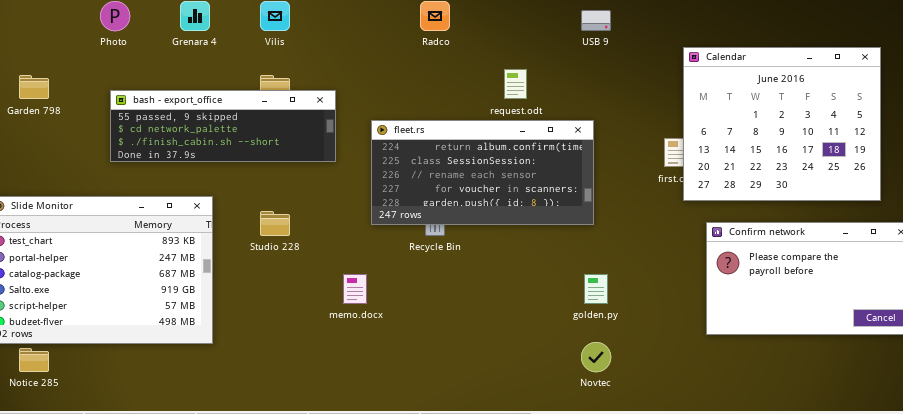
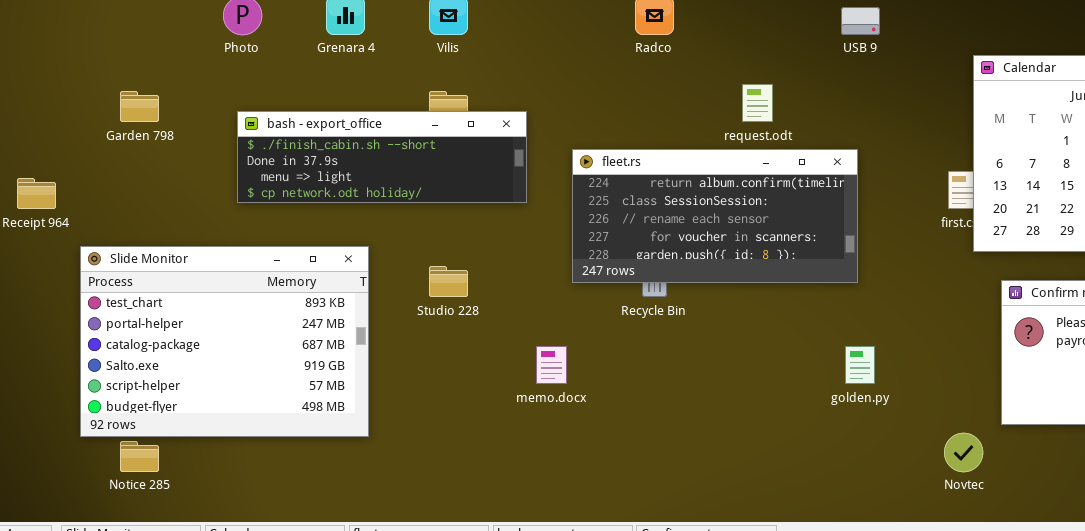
bash - export_office: [110,90,336,162] -> [237,111,527,203], scrolled down 2 rows
Novtec: [581,342,611,372] -> [944,433,983,472], moved

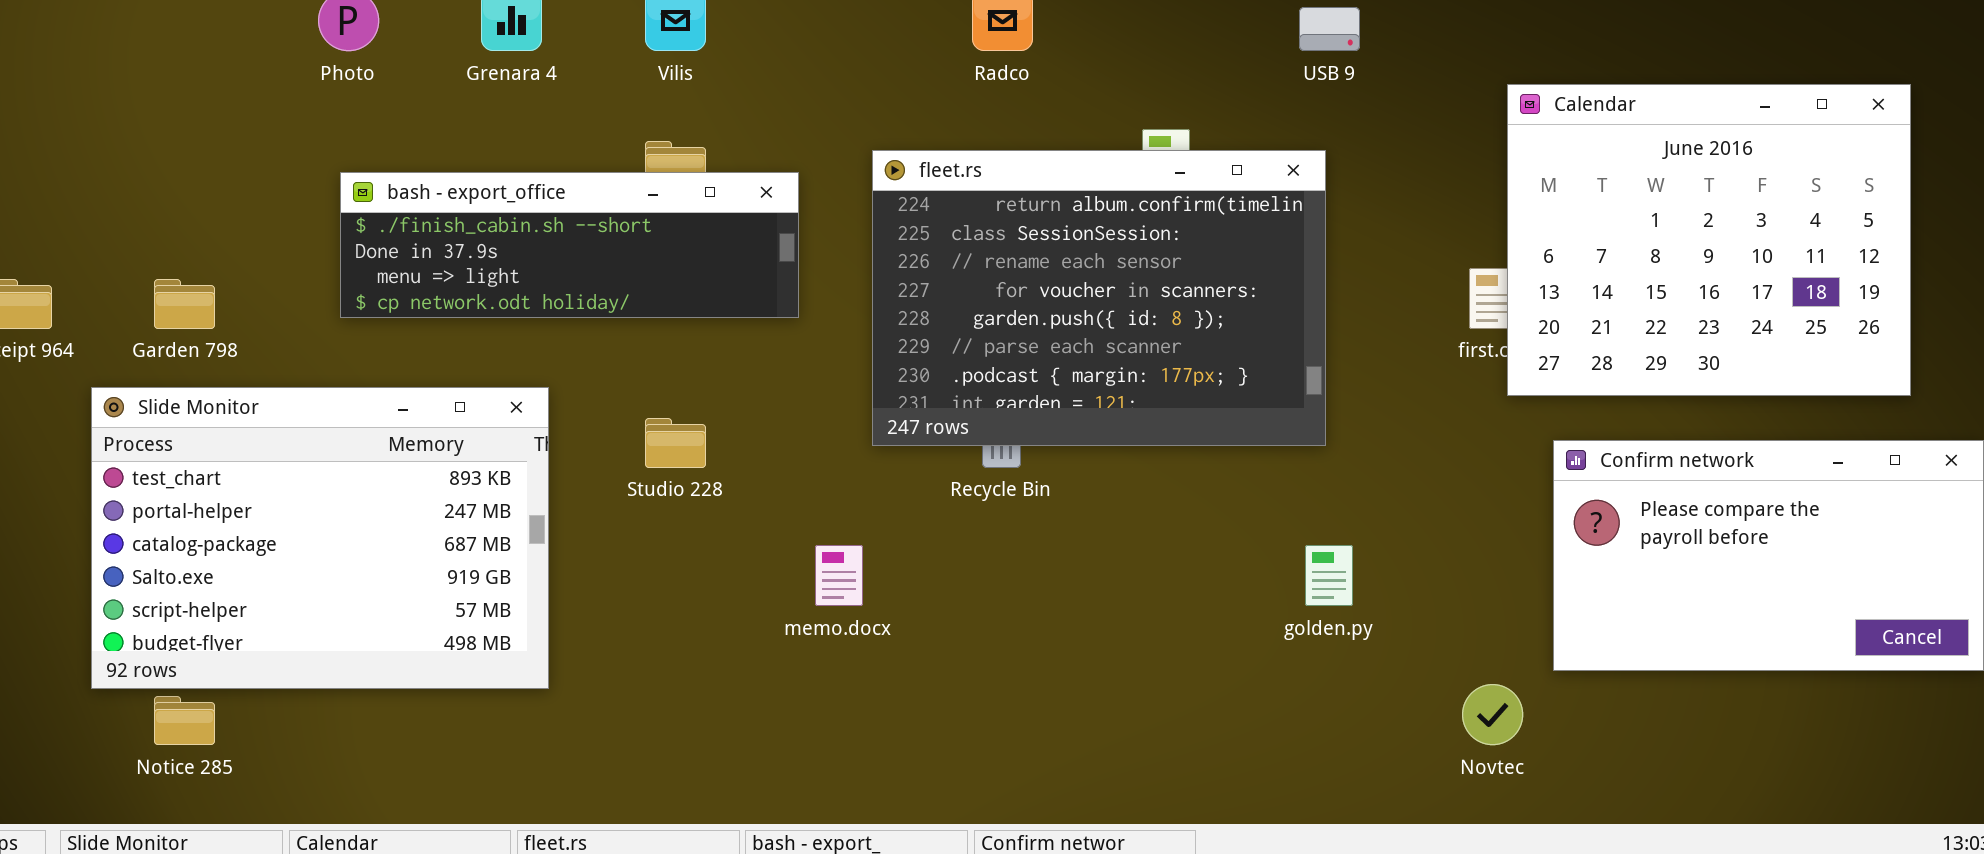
Garden 798: [120,91,159,122] -> [154,279,215,329], moved
fleet.rs: [572,149,858,283] -> [872,150,1326,446], resized

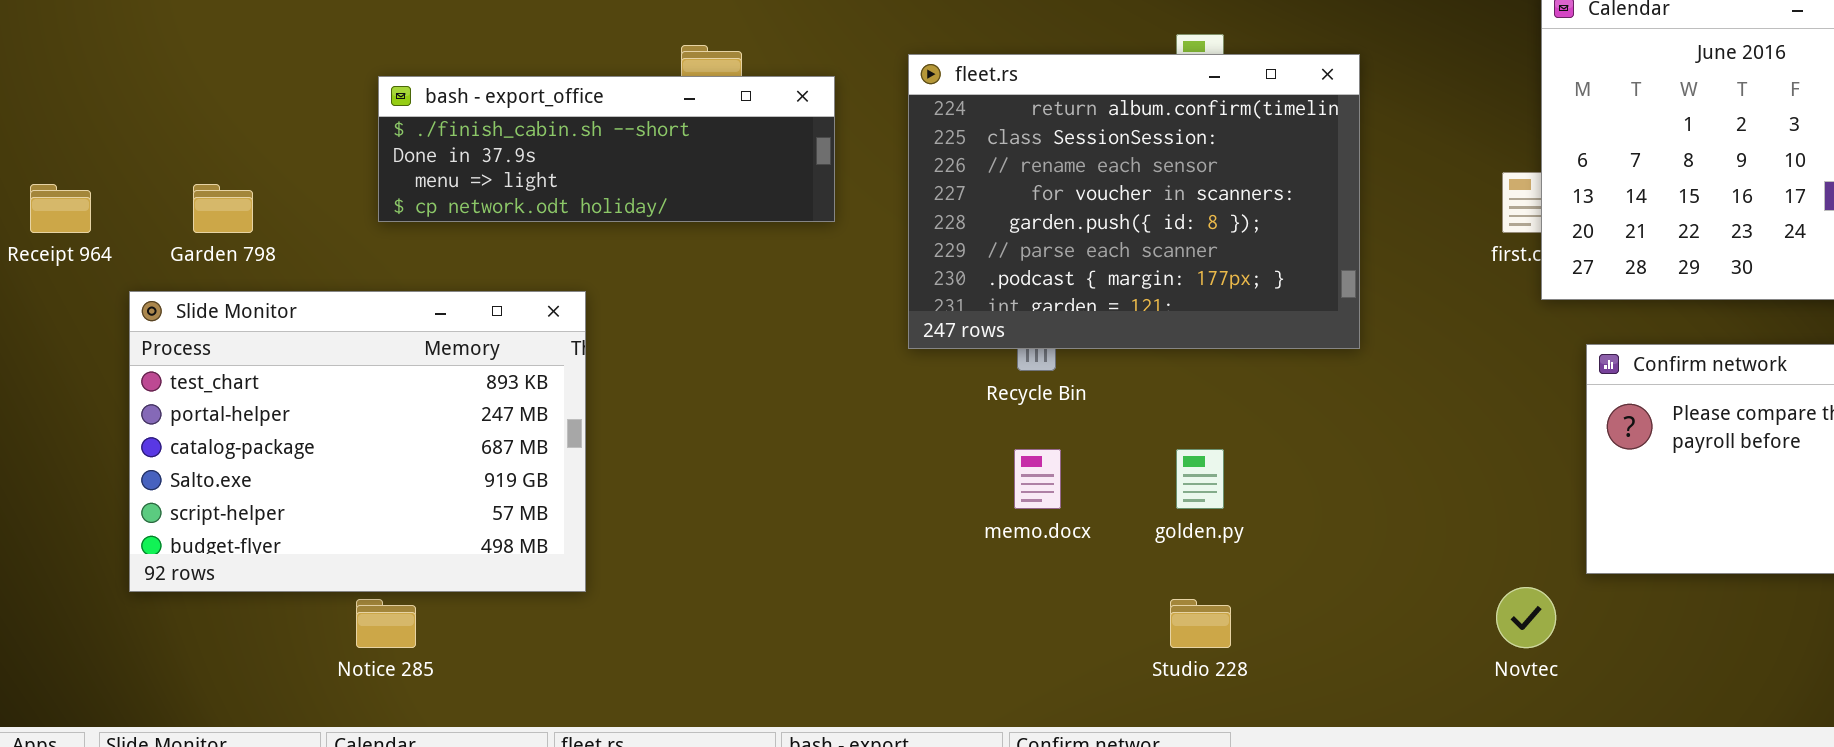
Studio 228: [645,418,706,468] -> [1170,599,1231,648], moved
memo.docx: [815,545,863,606] -> [1014,449,1061,509], moved
golden.py: [1305,545,1353,606] -> [1176,449,1224,509], moved
Notice 285: [154,696,215,745] -> [356,599,416,648], moved

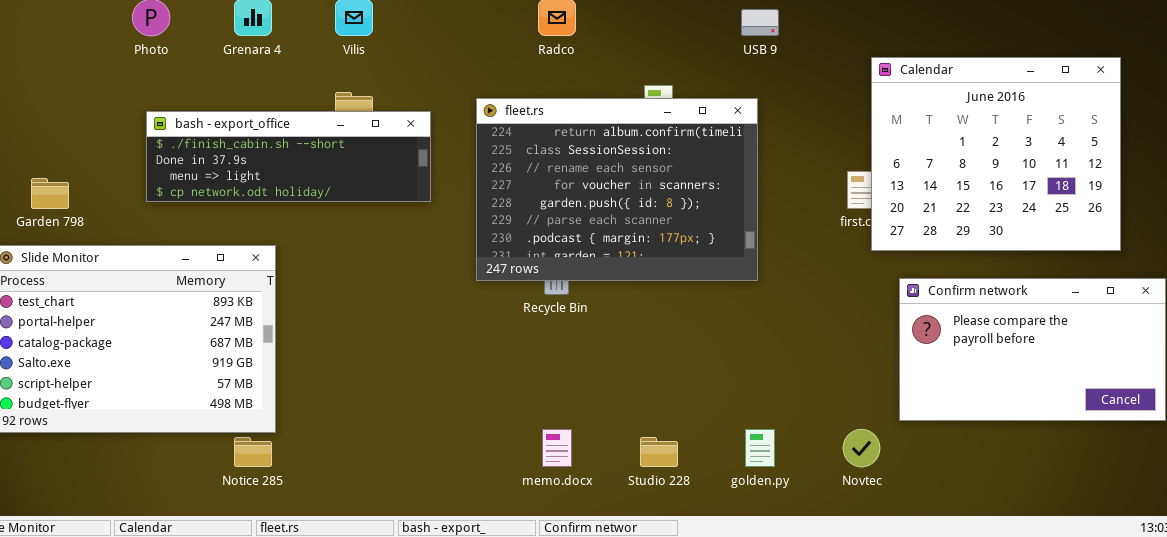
memo.docx: [1014,449,1061,509] -> [542,429,572,467], moved
golden.py: [1176,449,1224,509] -> [745,429,775,467], moved
Notice 285: [356,599,416,648] -> [234,437,272,467], moved

